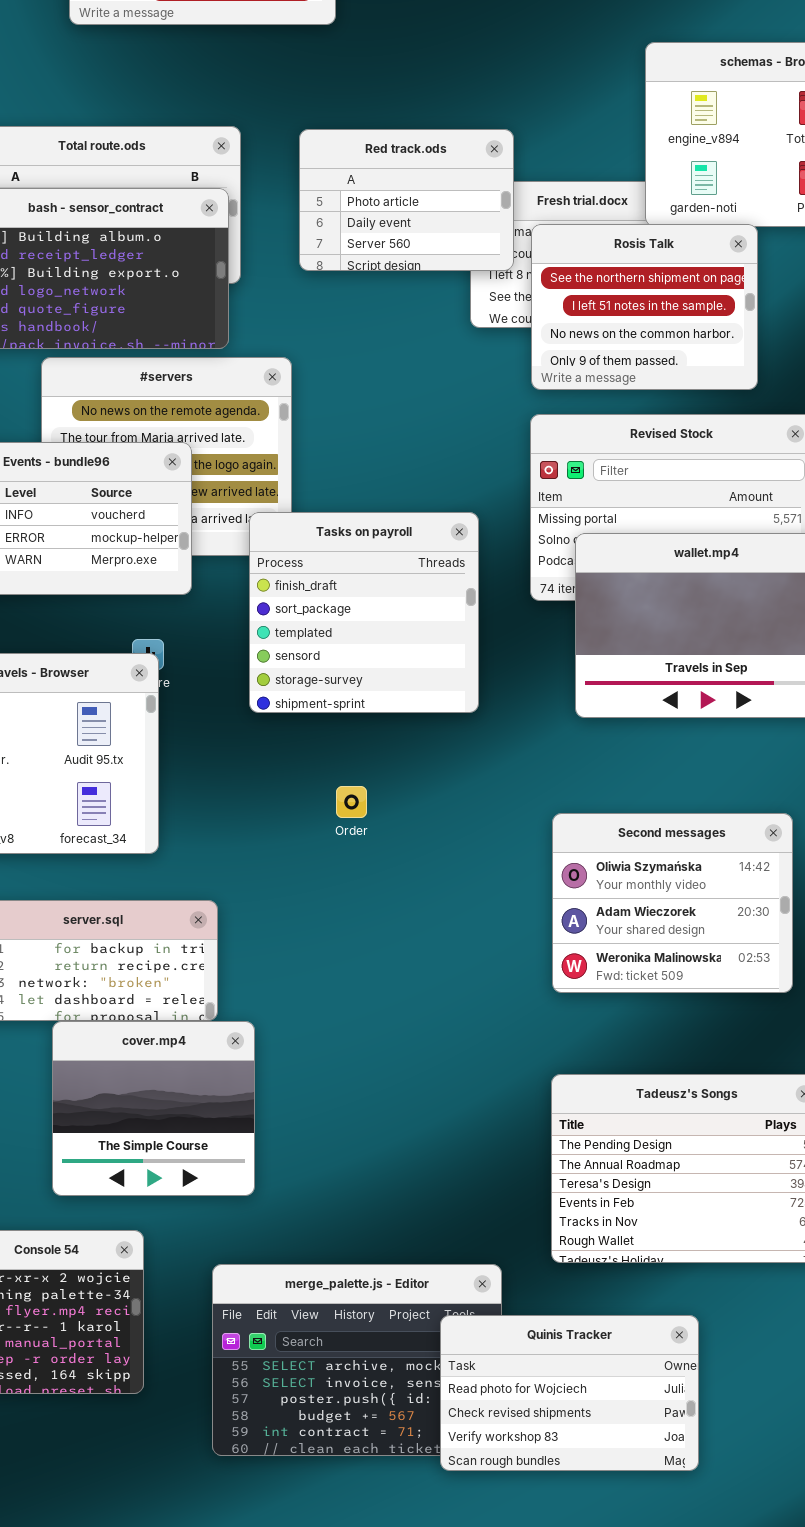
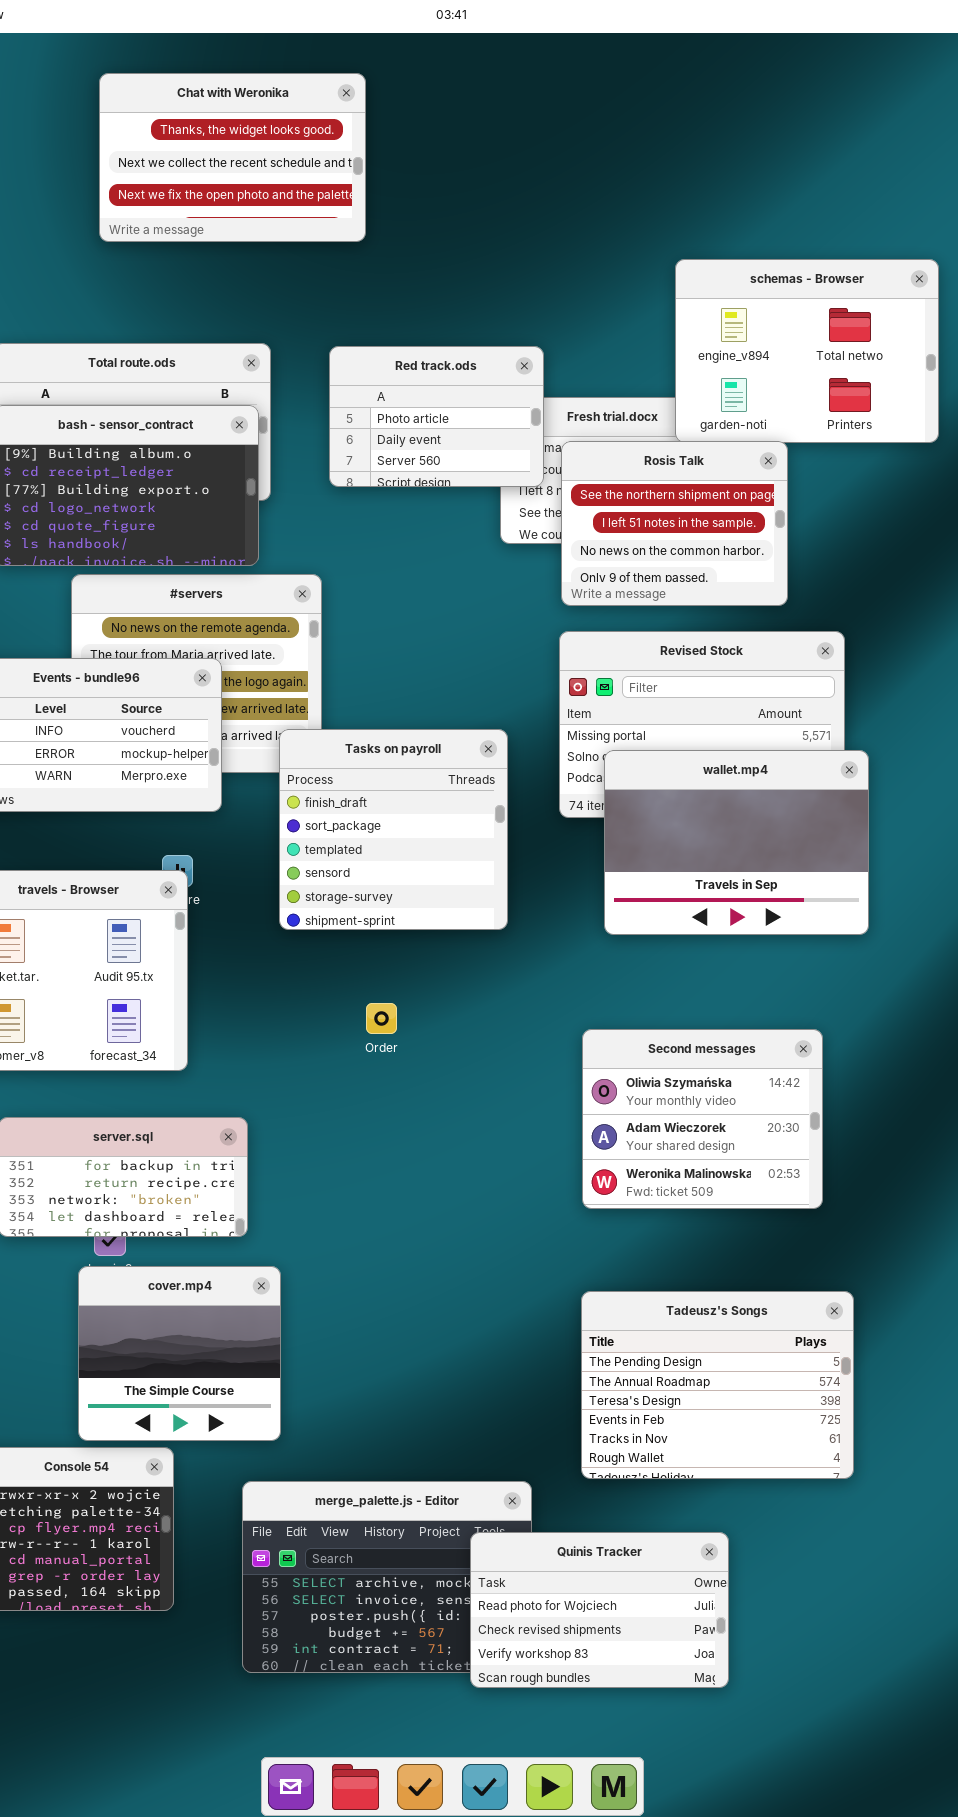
cover.mp4: [52,1021,255,1196] -> [78,1266,281,1441], moved

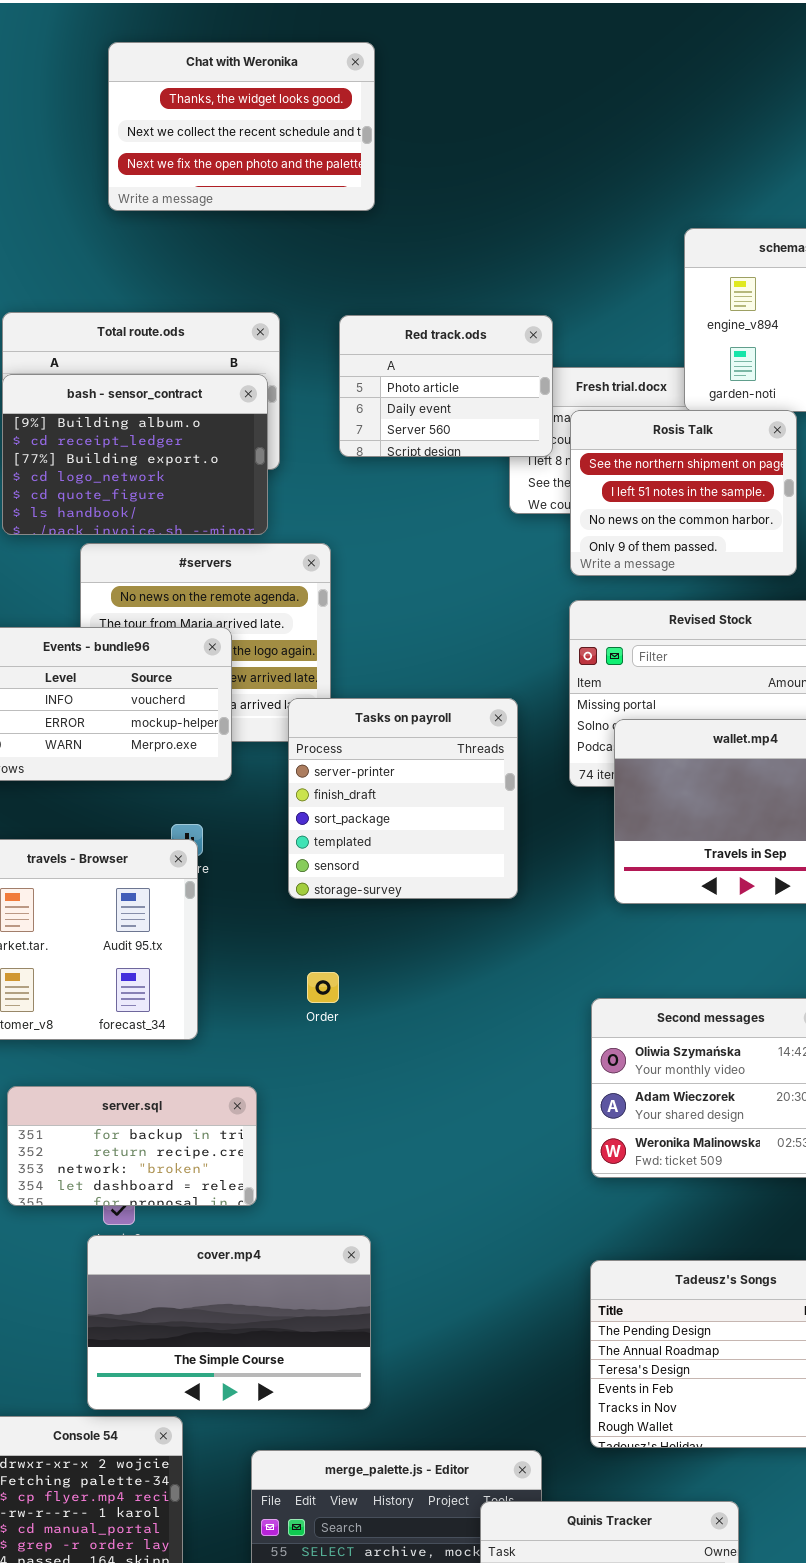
Tasks on payroll: [279,729,508,930] -> [288,698,518,899], scrolled up 1 row
Order: [366,1003,397,1034] -> [307,972,339,1003], moved
cover.mp4: [78,1266,281,1441] -> [87,1235,371,1410], resized

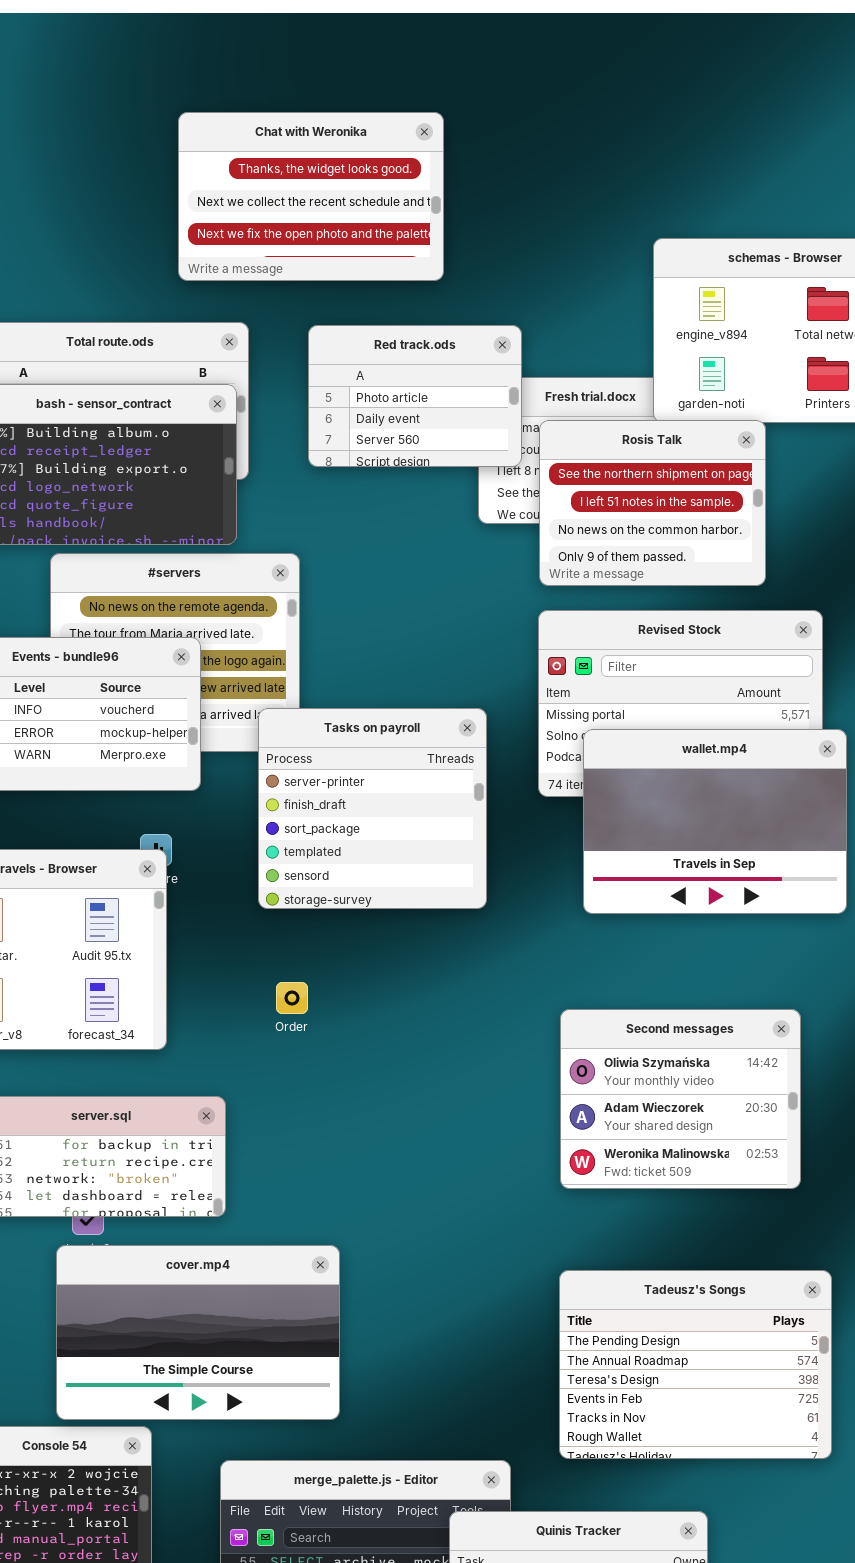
Chat with Weronika: [108,42,375,211] -> [178,112,444,281], moved

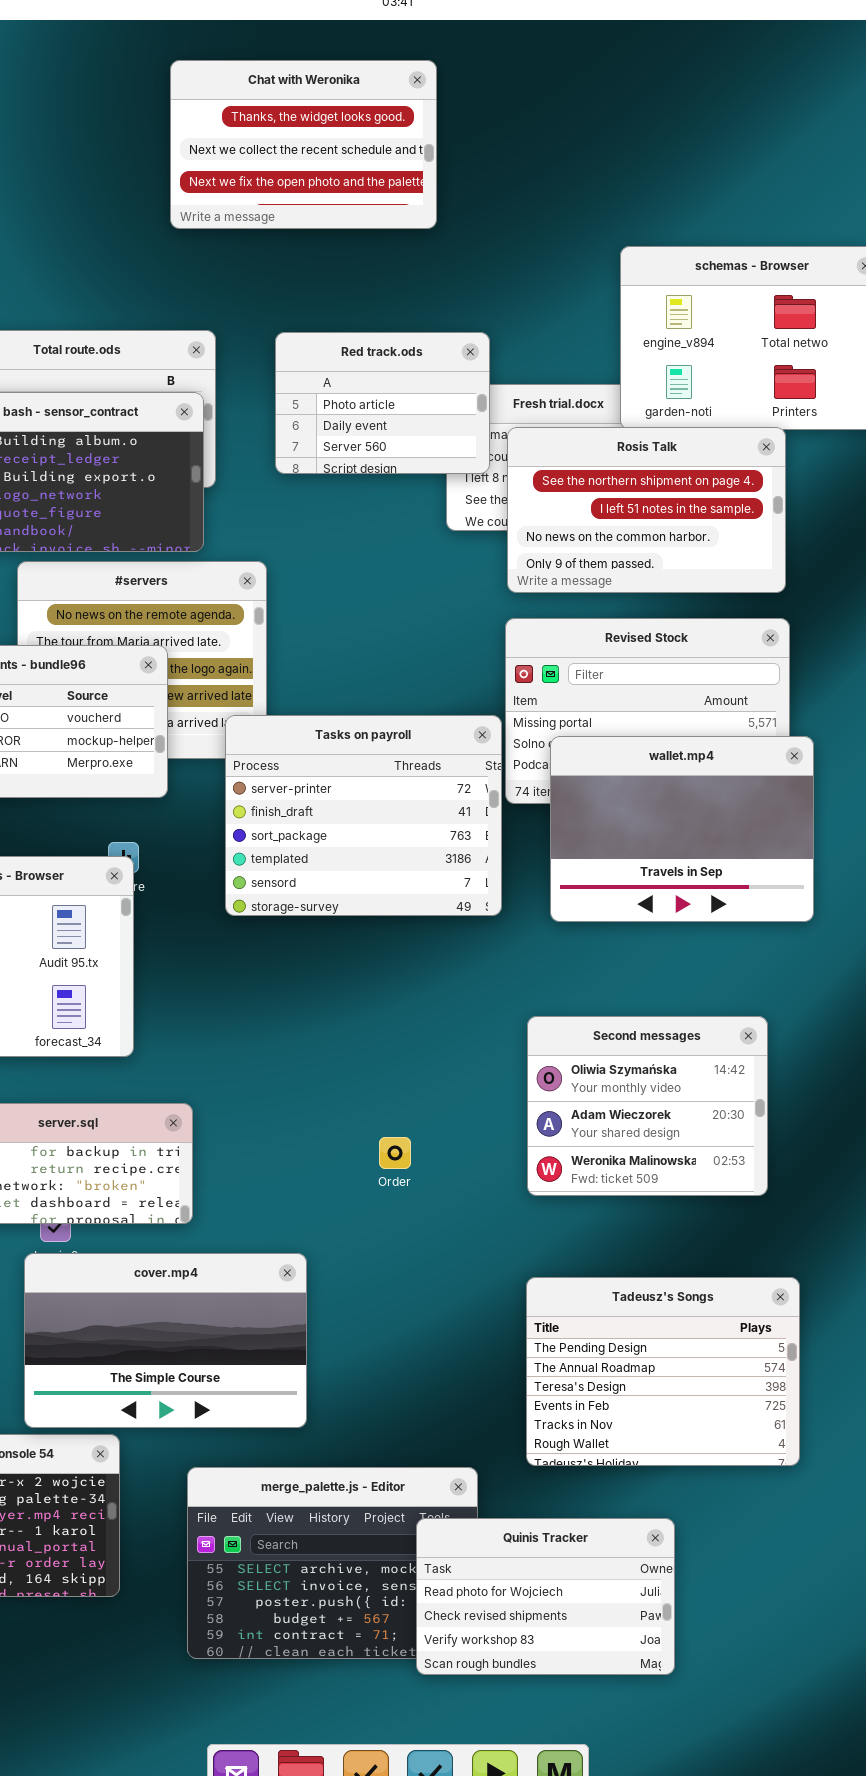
Chat with Weronika: [178,112,444,281] -> [170,60,437,229], moved
Rosis Talk: [539,420,766,586] -> [507,427,786,593], resized
Tasks on payroll: [258,708,487,909] -> [225,715,502,916], resized
Order: [276,982,308,1014] -> [379,1137,411,1169], moved

